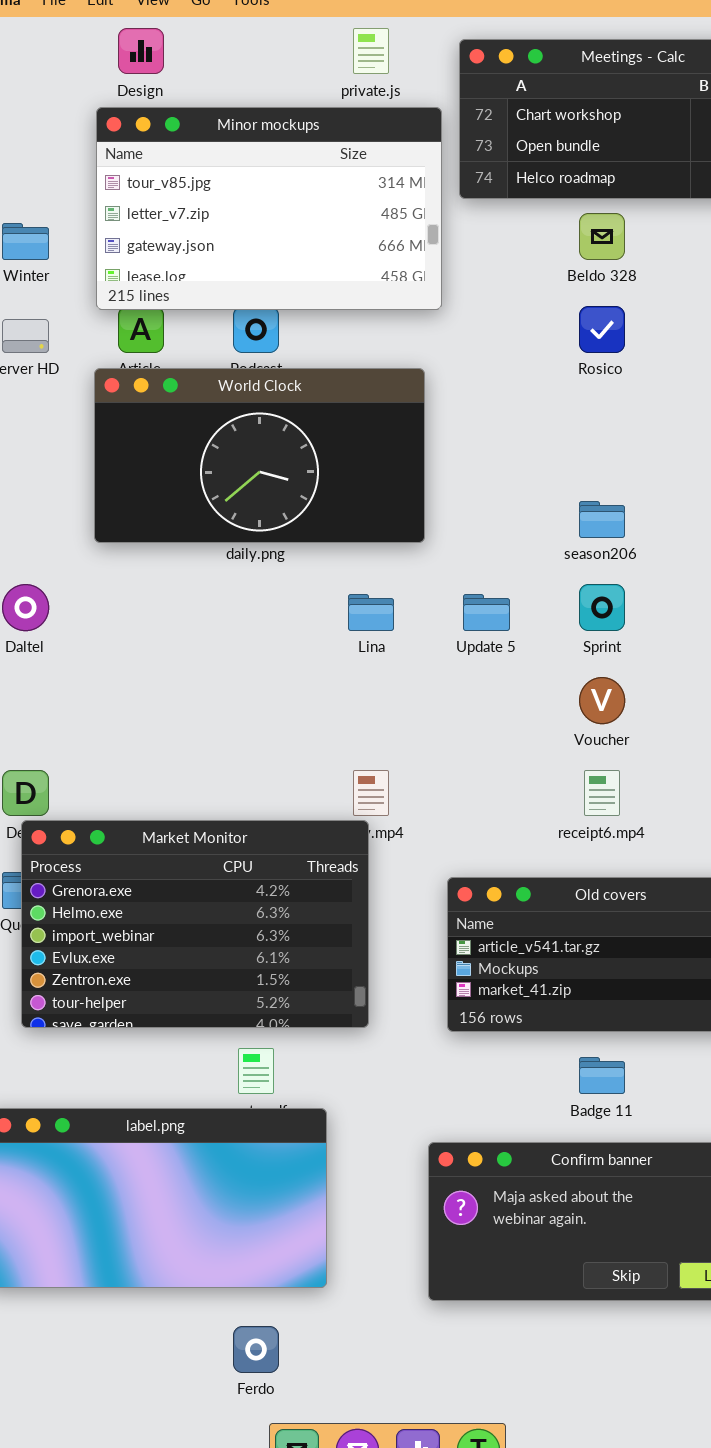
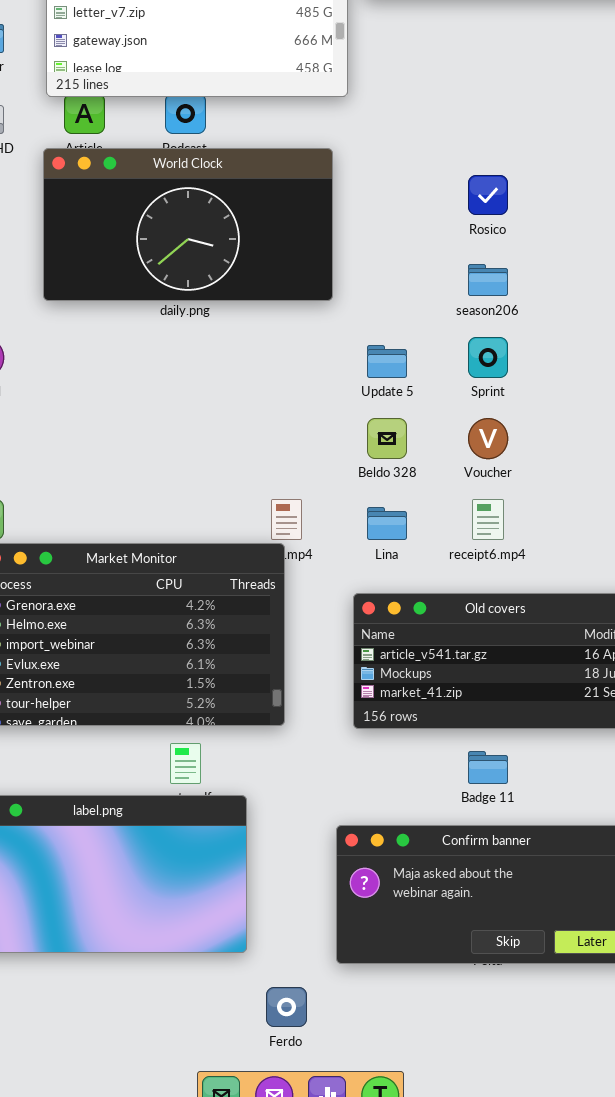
Beldo 328: [579,213,625,260] -> [367,418,407,459], moved
Rosico: [579,306,625,353] -> [468,175,508,215], moved
Lina: [348,594,394,631] -> [367,507,407,540], moved
Ferdo: [233,1326,279,1373] -> [266,987,307,1027], moved

